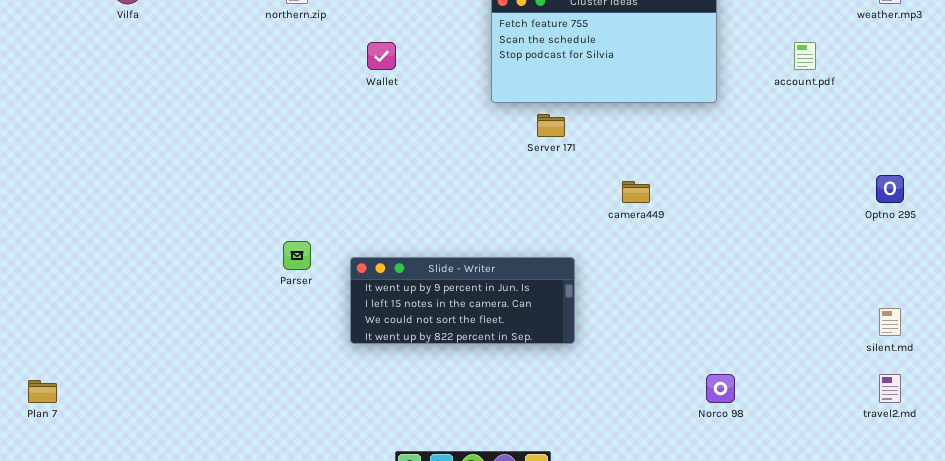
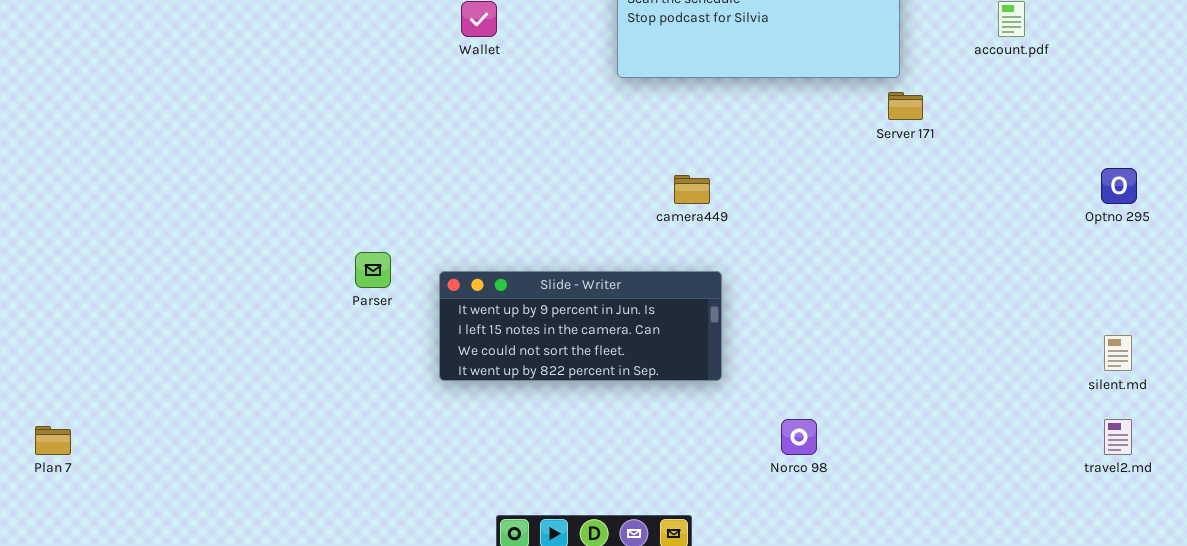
Server 171: [537,114,565,137] -> [888,92,923,120], moved
camera449: [622,181,650,203] -> [674,175,710,204], moved
Norco 98: [706,374,735,403] -> [781,419,817,455], moved

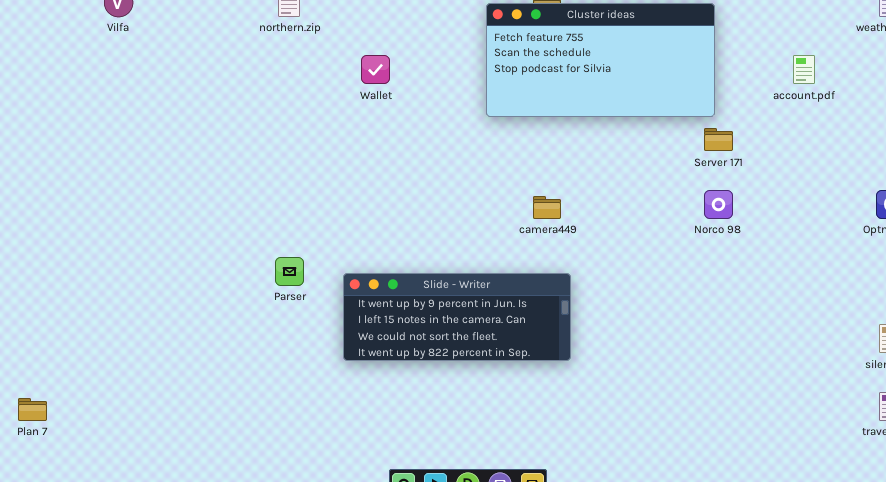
Norco 98: [781,419,817,455] -> [704,190,733,219], moved

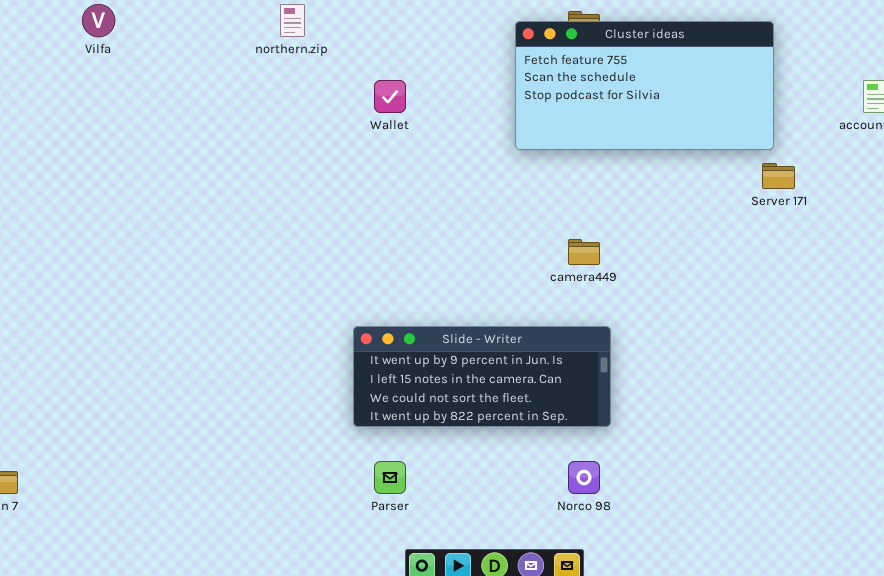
Norco 98: [704,190,733,219] -> [568,461,600,494], moved
Parser: [275,257,304,286] -> [374,461,406,494], moved

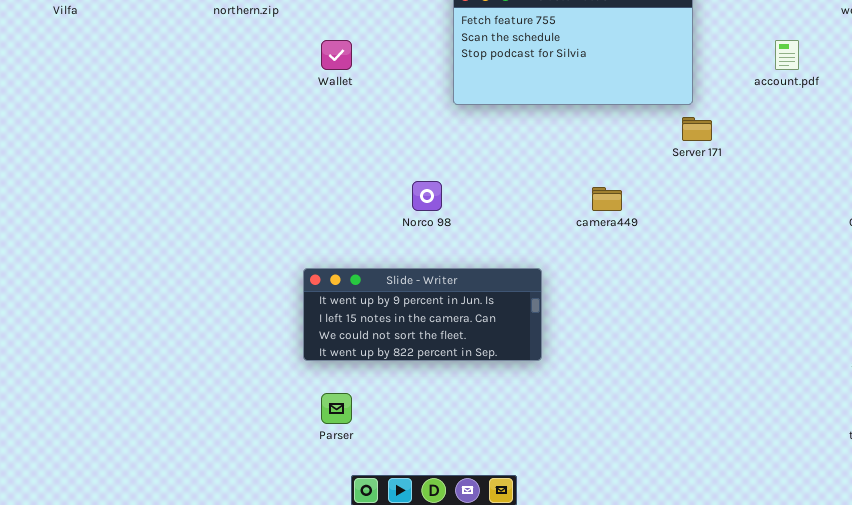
camera449: [568,239,600,265] -> [592,187,622,211], moved
Norco 98: [568,461,600,494] -> [412,181,442,211], moved

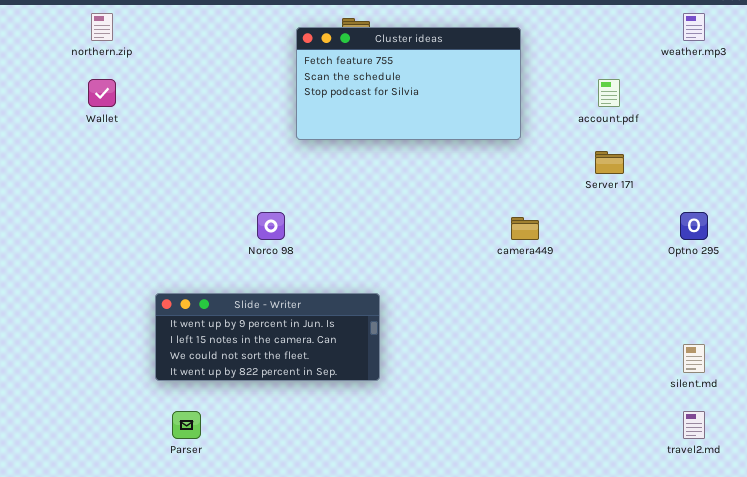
Wallet: [321,40,352,70] -> [88,79,116,107], moved
Server 171: [682,117,712,141] -> [595,151,624,174], moved
camera449: [592,187,622,211] -> [511,217,539,240], moved

